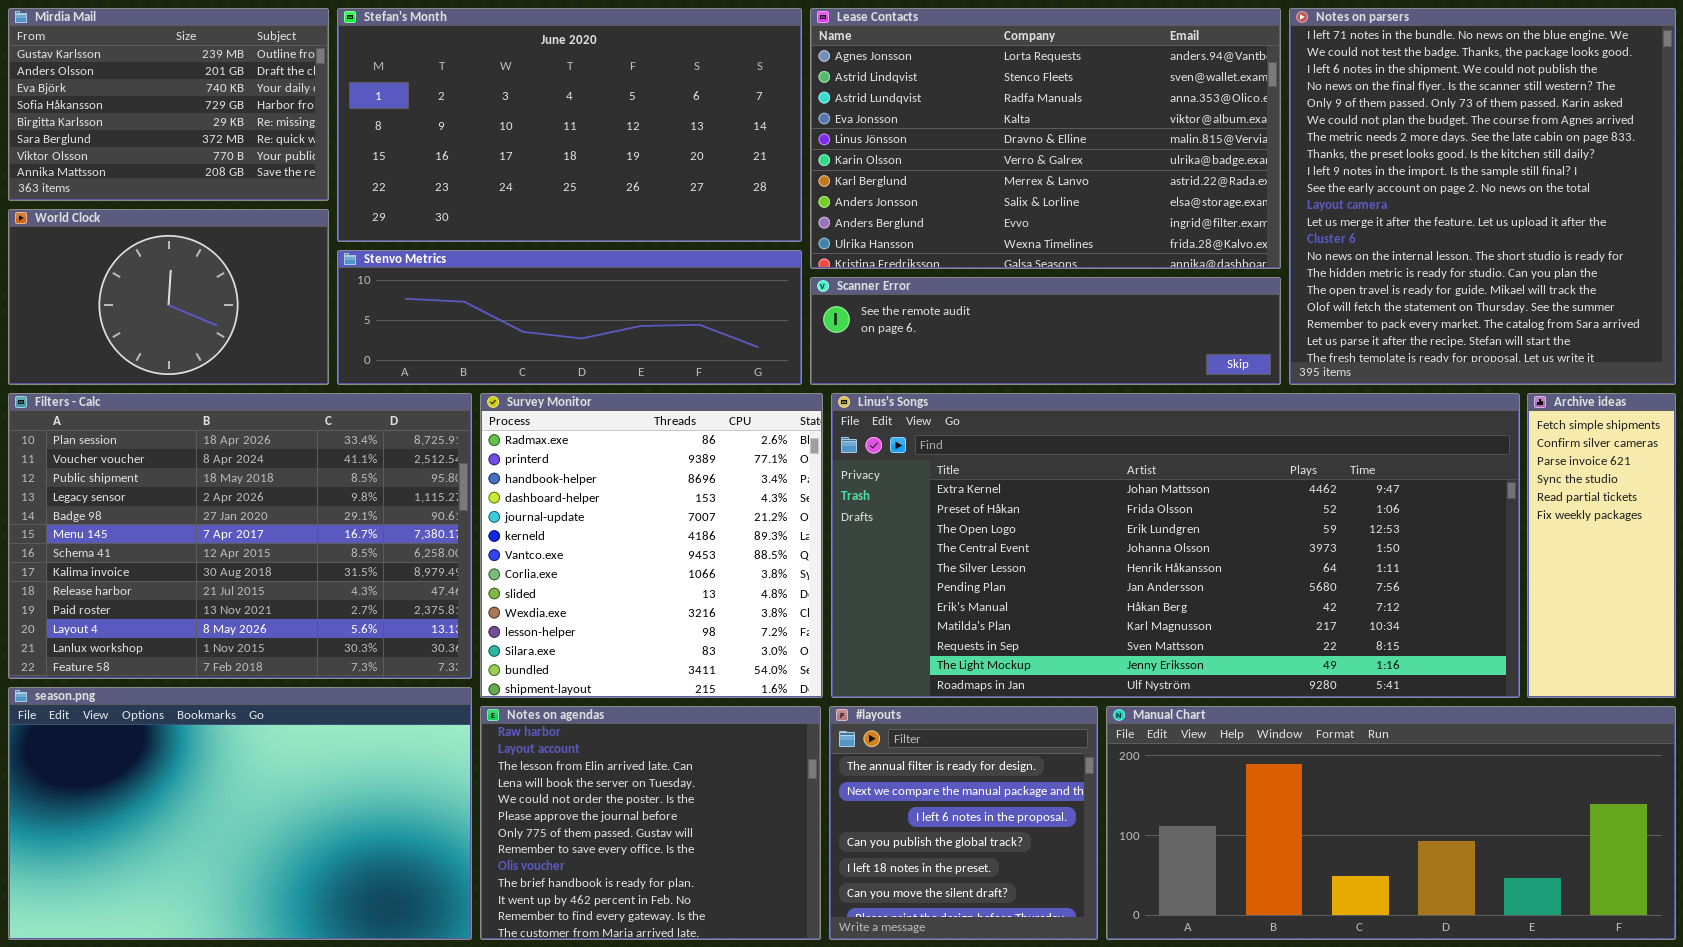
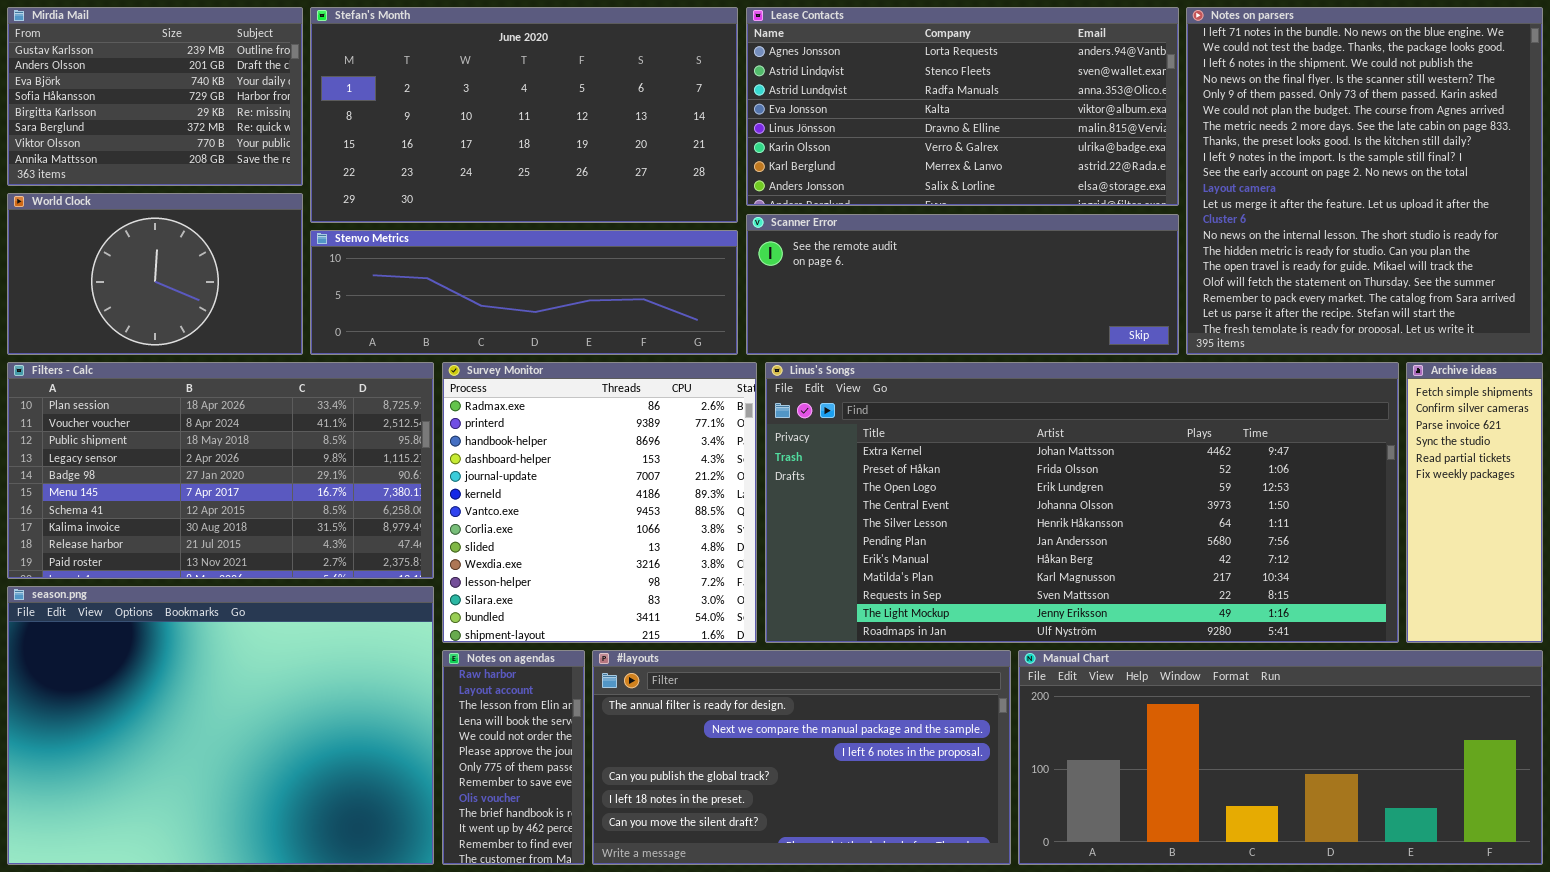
Lease Contacts: [810,8,1281,269] -> [746,7,1179,206], resized
Scanner Error: [810,277,1281,385] -> [746,214,1179,355], resized
Filters - Calc: [8,393,472,679] -> [7,362,434,579], resized
season.png: [8,687,472,940] -> [7,586,434,865], resized
Notes on agendas: [480,706,821,940] -> [442,650,585,865], resized
#layouts: [829,706,1098,940] -> [592,650,1011,865], resized

